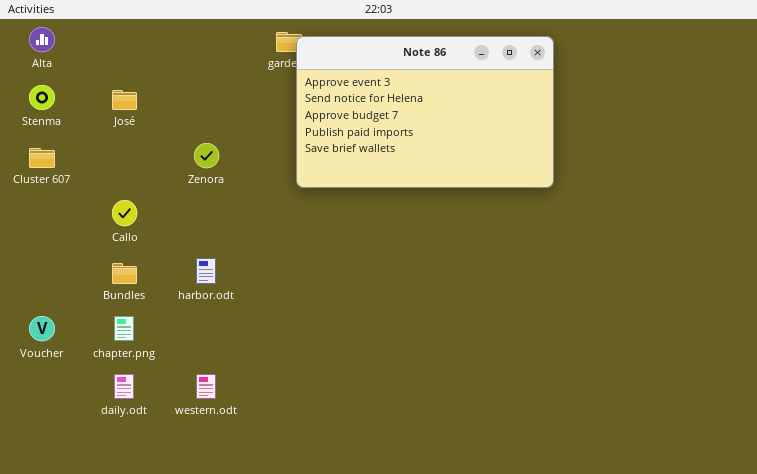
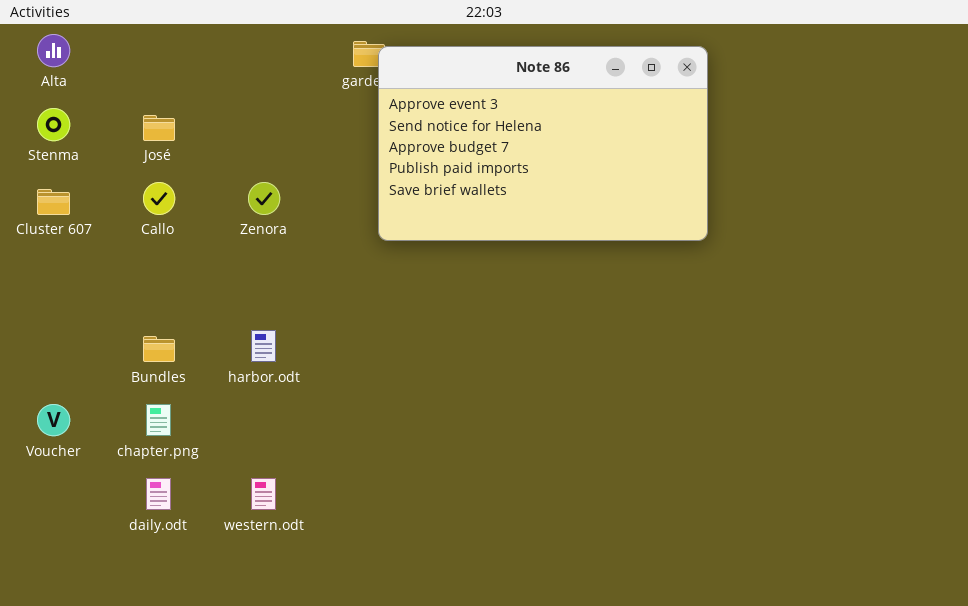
Callo: [112,200,137,226] -> [143,182,175,215], moved

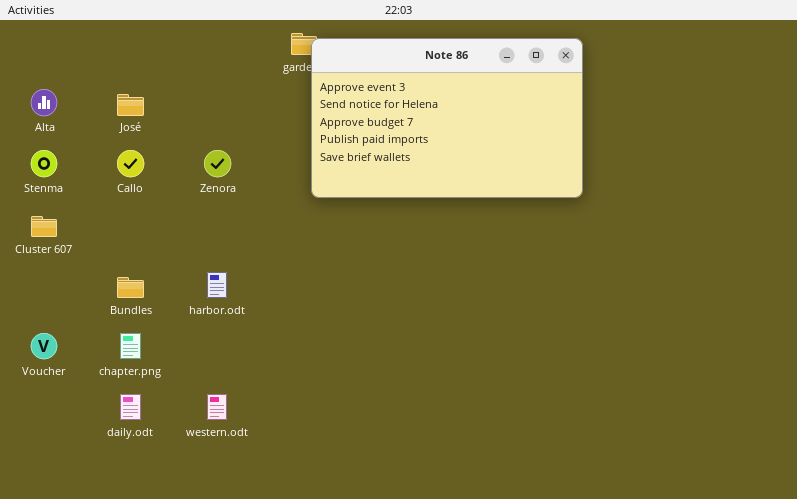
Alta: [37,34,70,67] -> [31,89,57,116], moved
Stenma: [37,108,70,141] -> [31,150,57,177], moved
Cluster 607: [37,189,70,215] -> [31,216,57,237], moved

